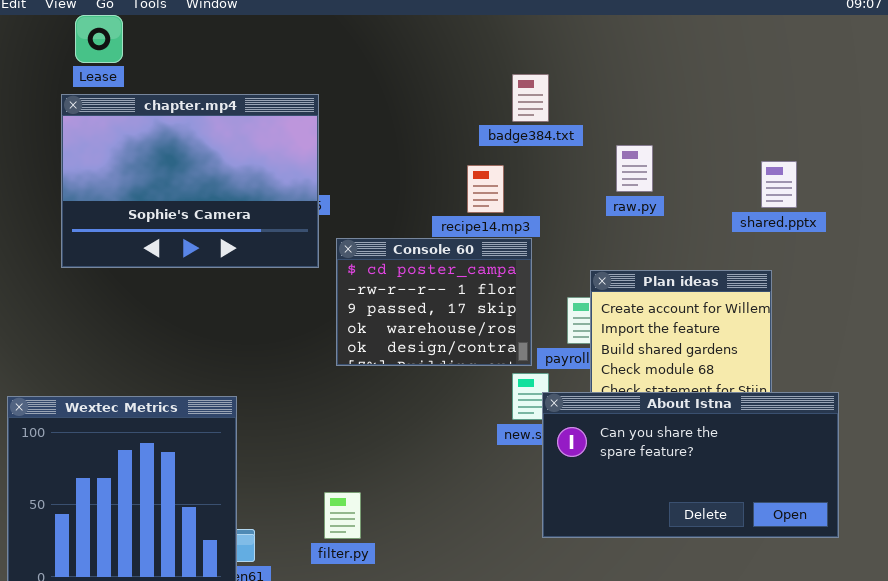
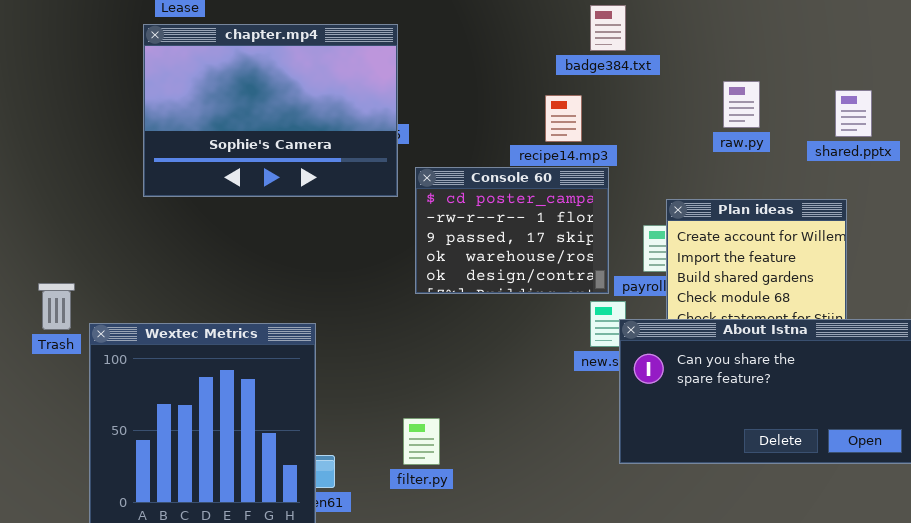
raw.py: [616,145,653,192] -> [723,81,760,128], moved

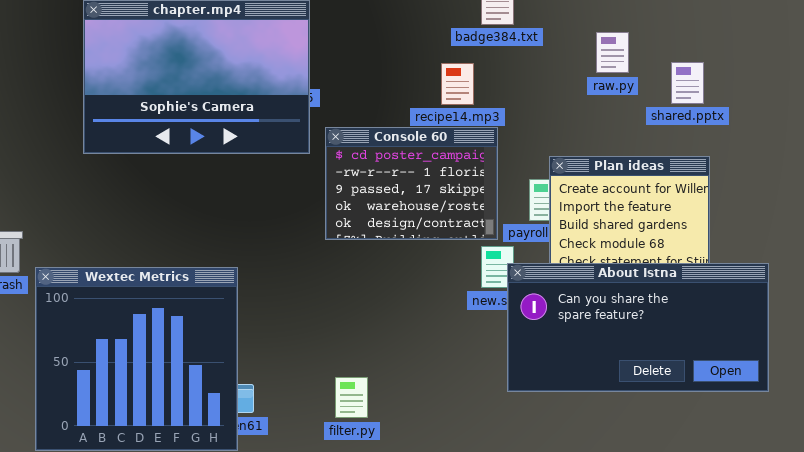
raw.py: [723,81,760,128] -> [596,32,629,73], moved
shared.pptx: [835,90,872,137] -> [671,62,704,104], moved
filter.py: [403,418,440,465] -> [335,377,368,418], moved

